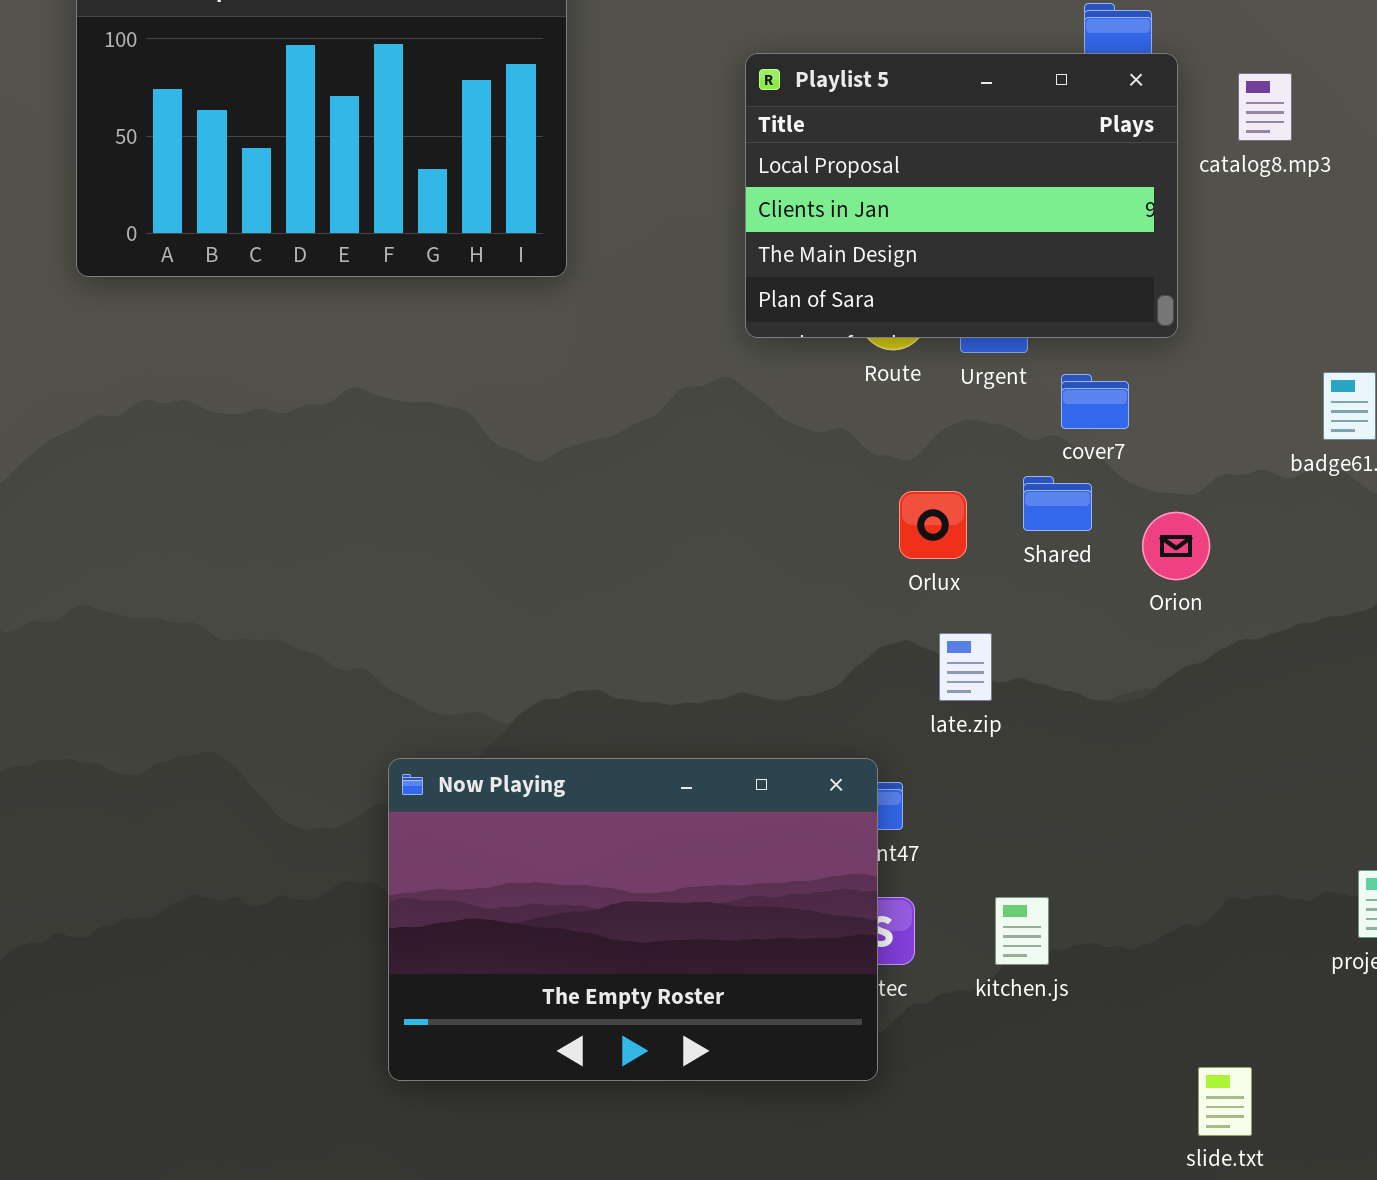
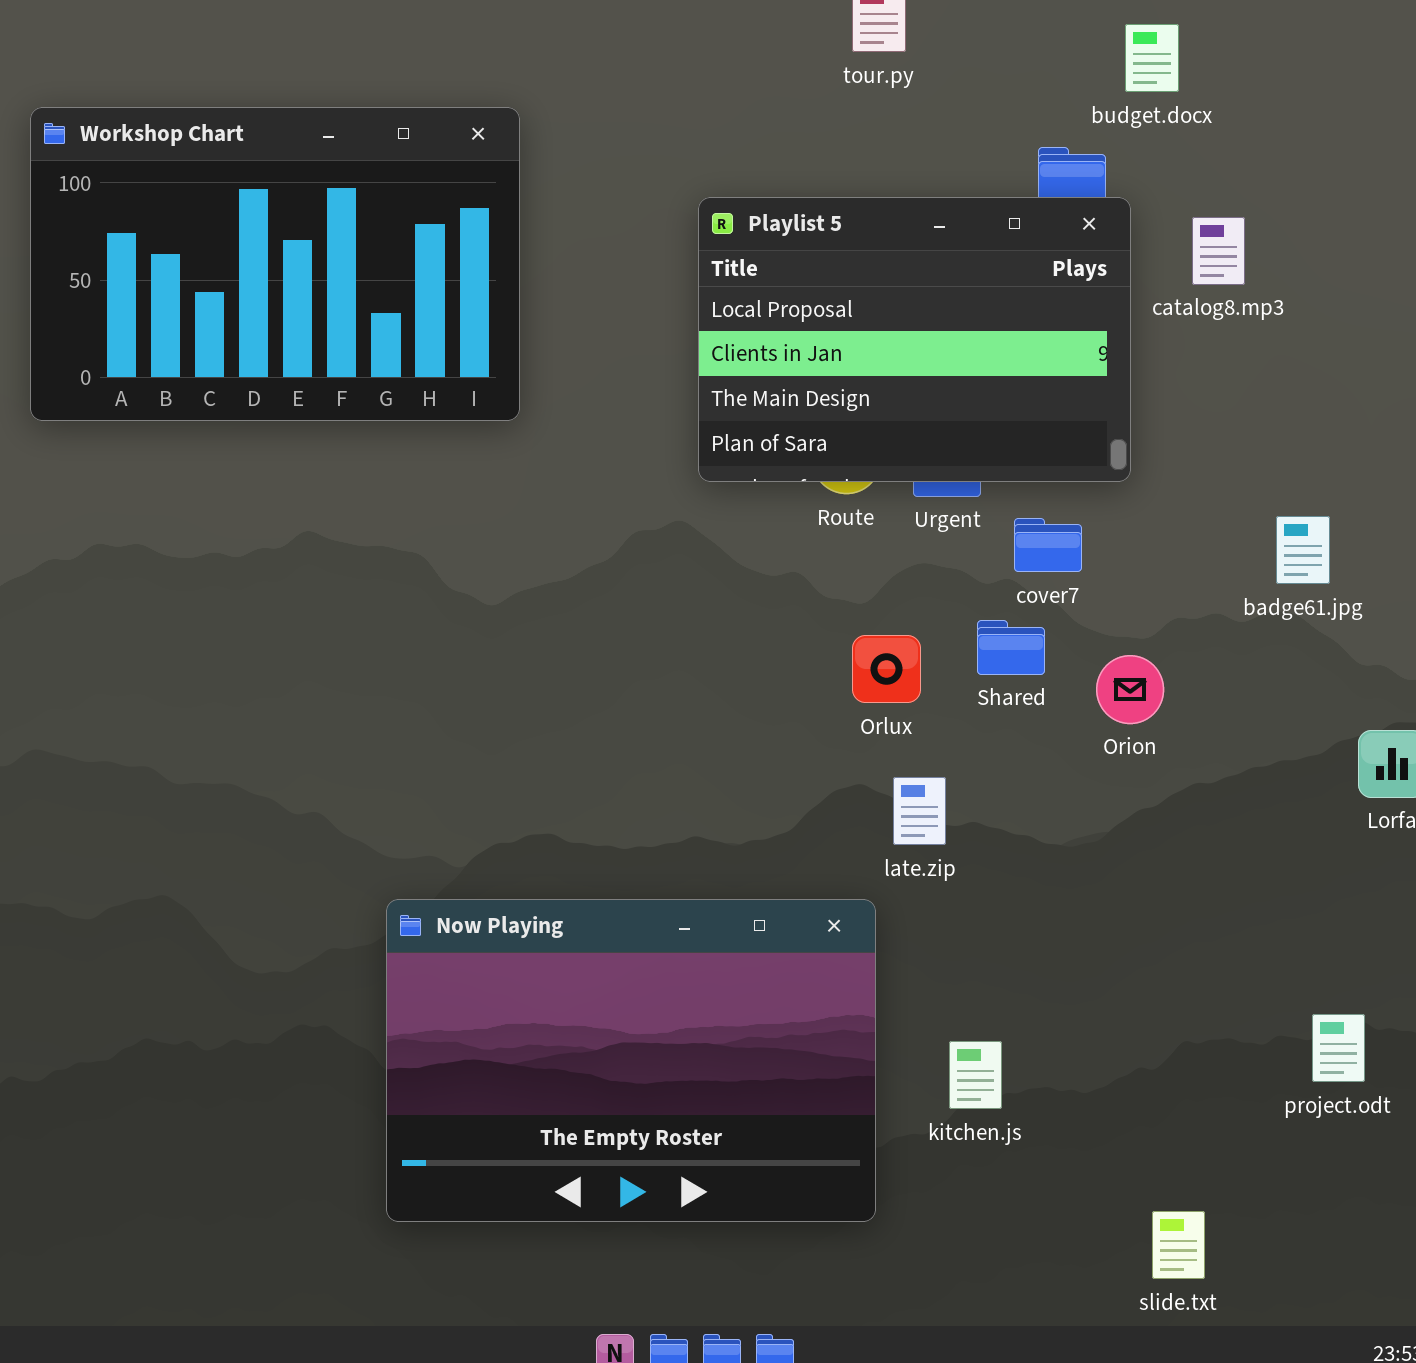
Now Playing: [388,758,878,1081] -> [386,899,876,1222], moved

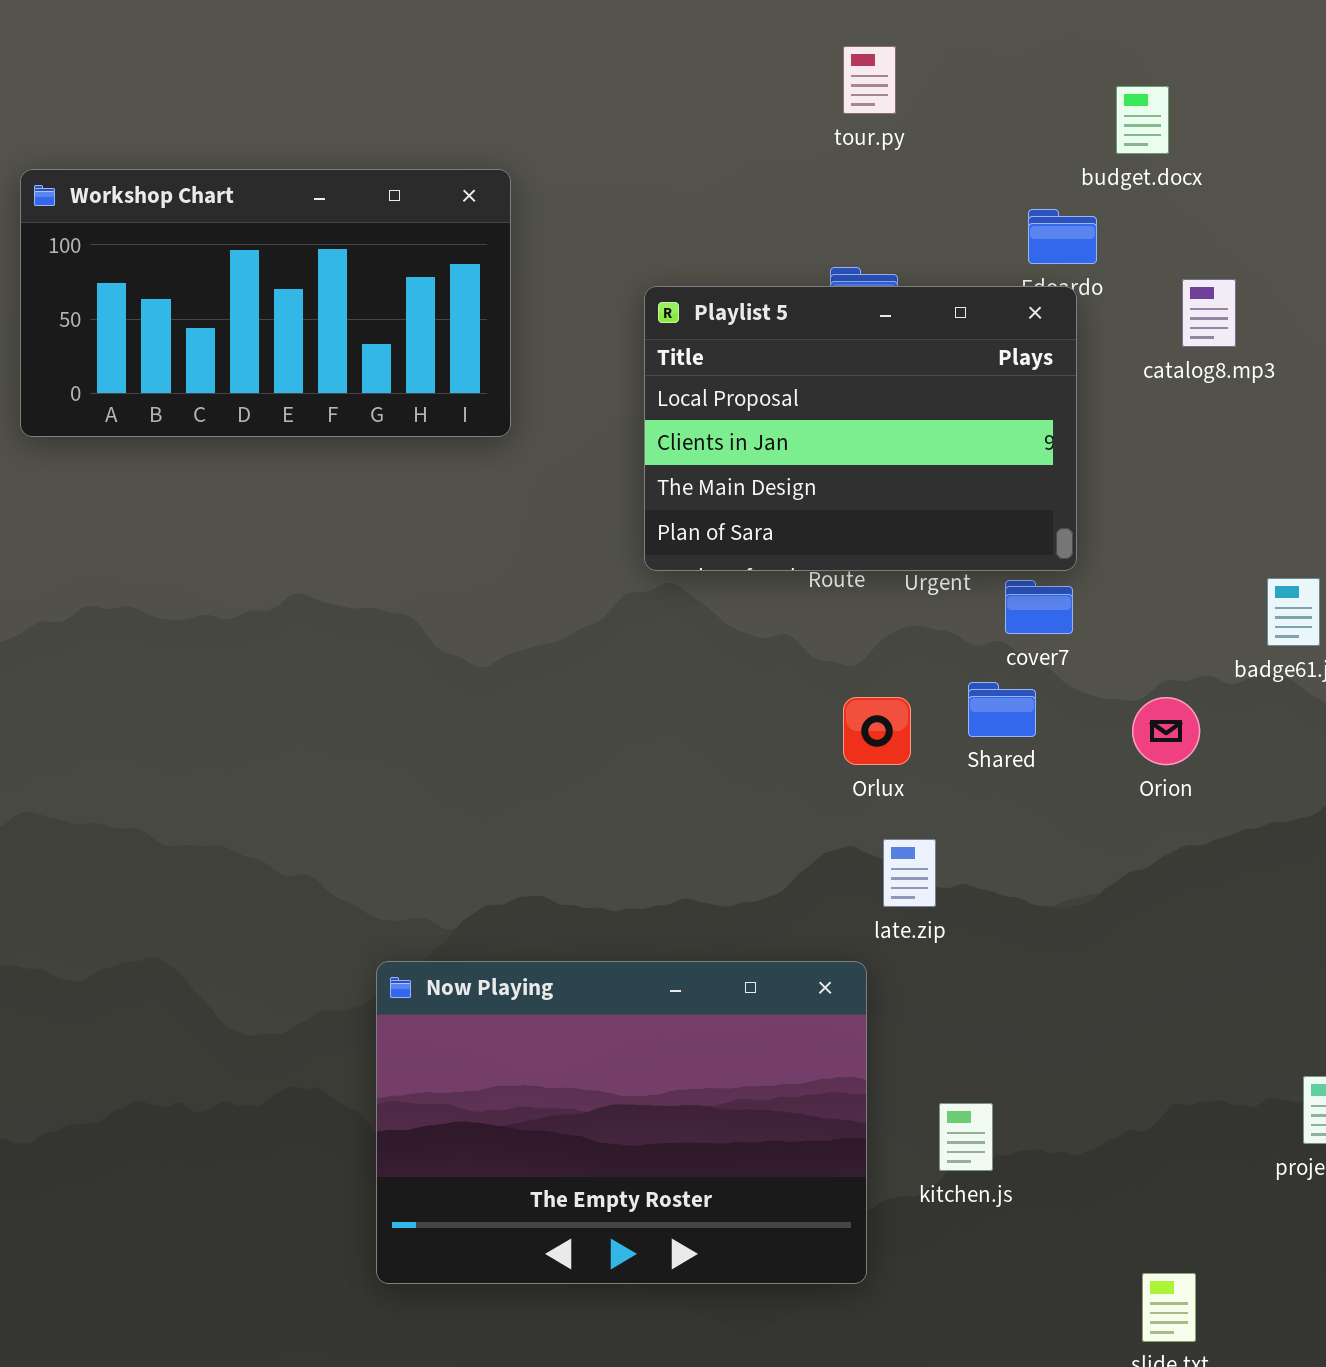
Workshop Chart: [30,107,520,421] -> [20,169,511,437], resized
Playlist 5: [698,197,1131,482] -> [644,286,1077,571], moved
Orion: [1096,655,1164,724] -> [1132,697,1200,765], moved

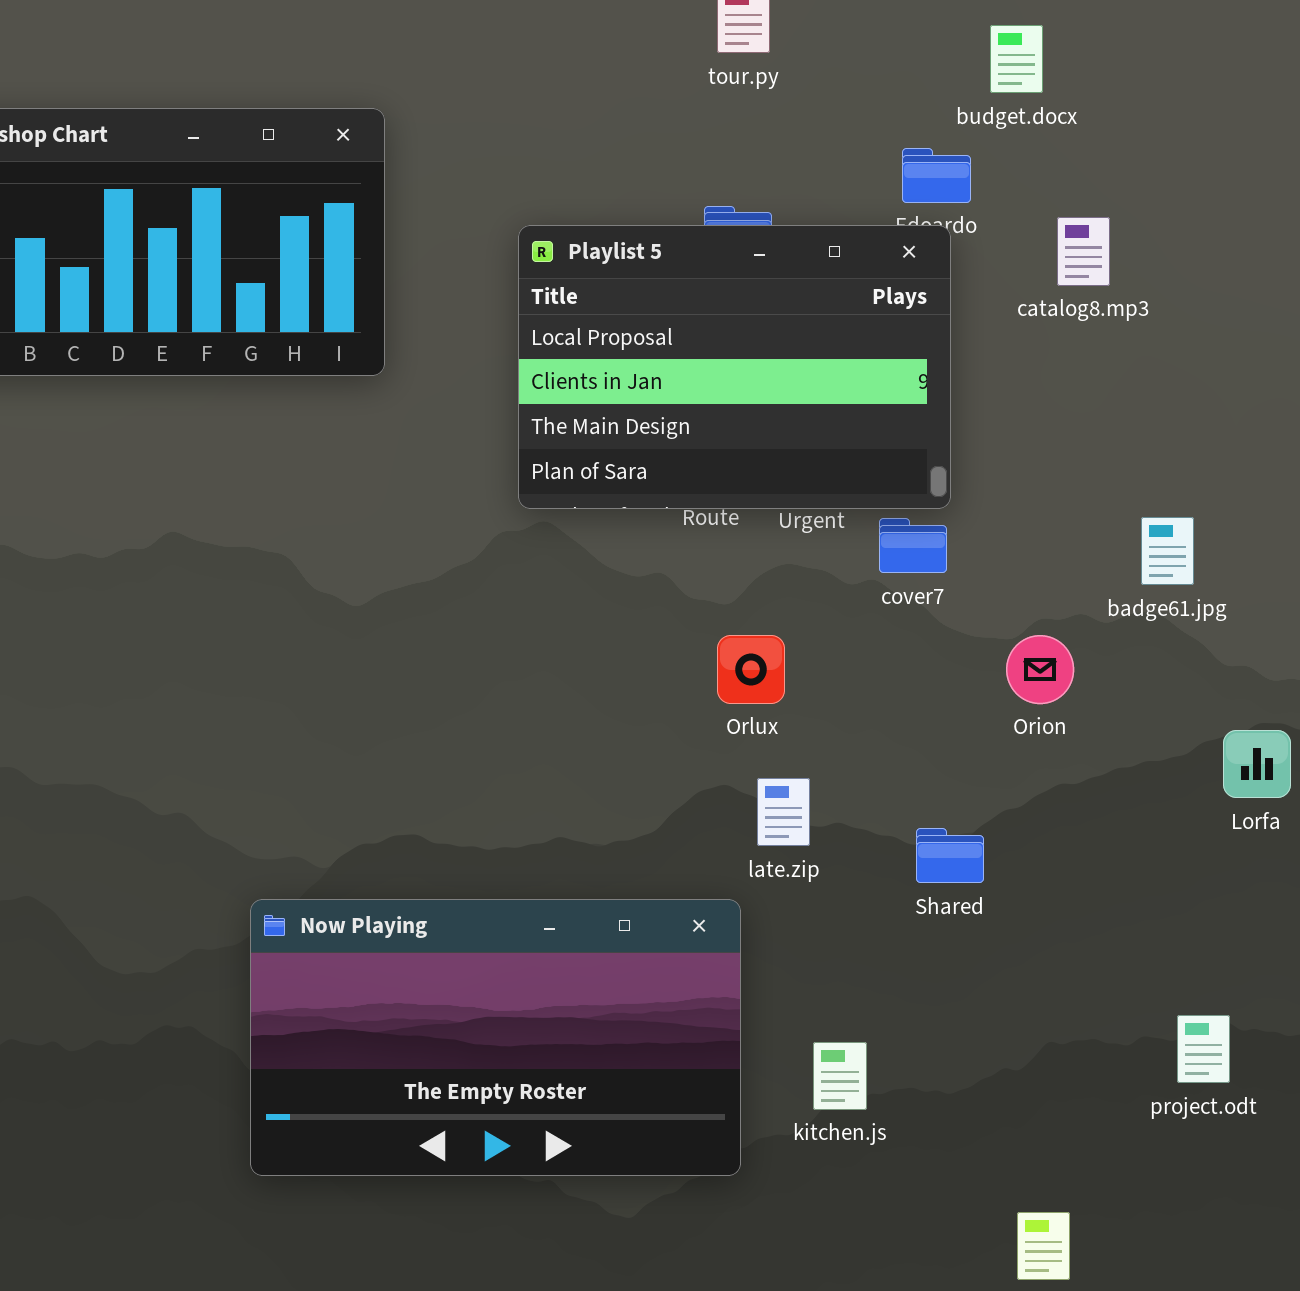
Shared: [968,682,1036,737] -> [916,828,984,883], moved
Now Playing: [376,961,867,1284] -> [250,899,741,1176], resized

